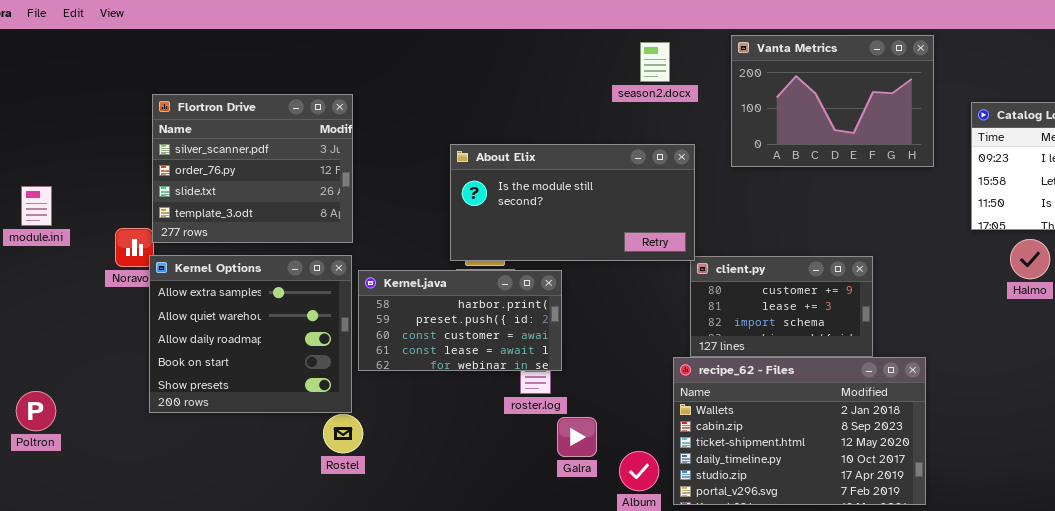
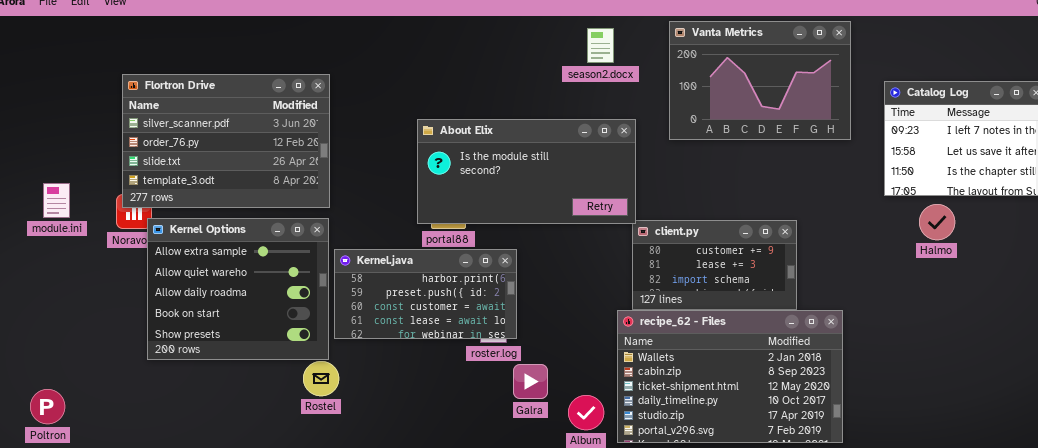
Flortron Drive: [152,94,353,243] -> [122,74,330,208], resized
module.ini: [21,186,52,226] -> [43,183,70,218], moved
Kernel.java: [358,270,562,371] -> [334,249,517,339], moved
Poltron: [16,391,56,431] -> [30,389,65,424], moved

